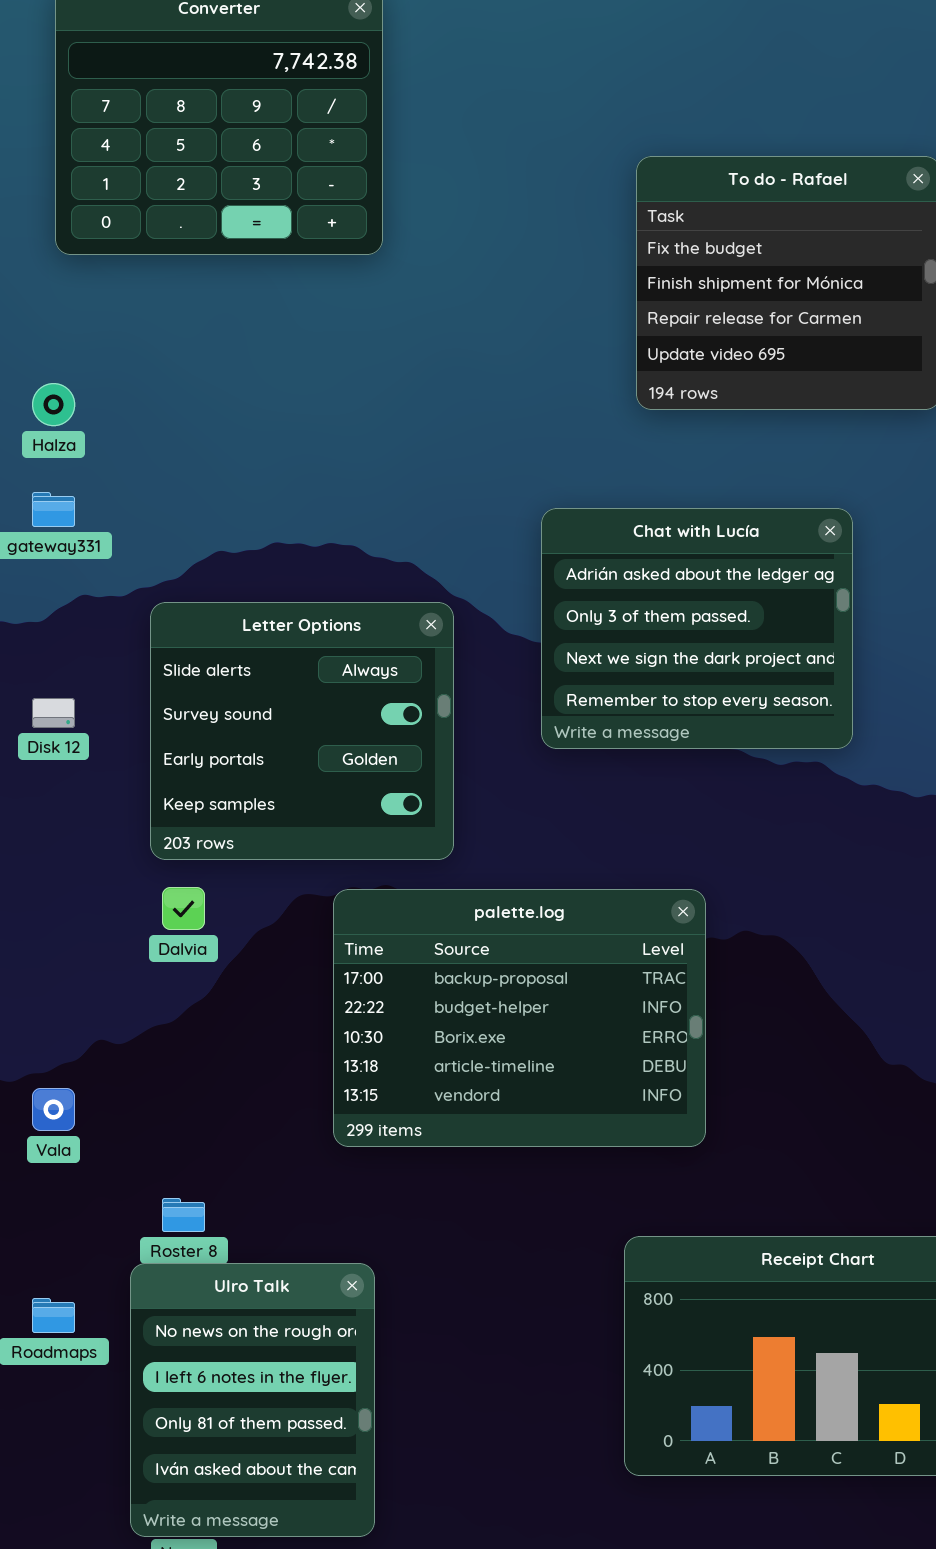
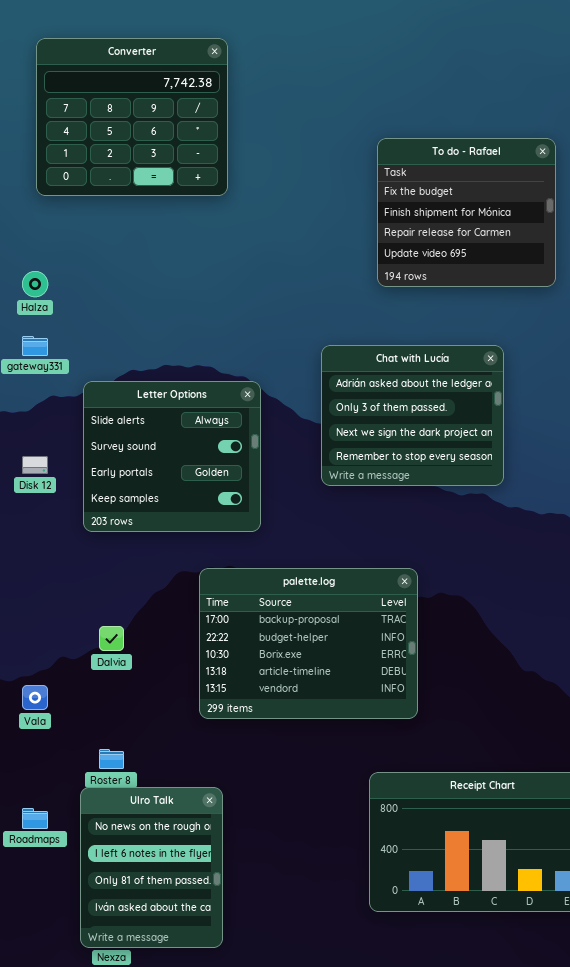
Letter Options: [150,602,454,860] -> [83,381,261,532], moved
Dalvia: [162,887,205,930] -> [99,626,124,651], moved

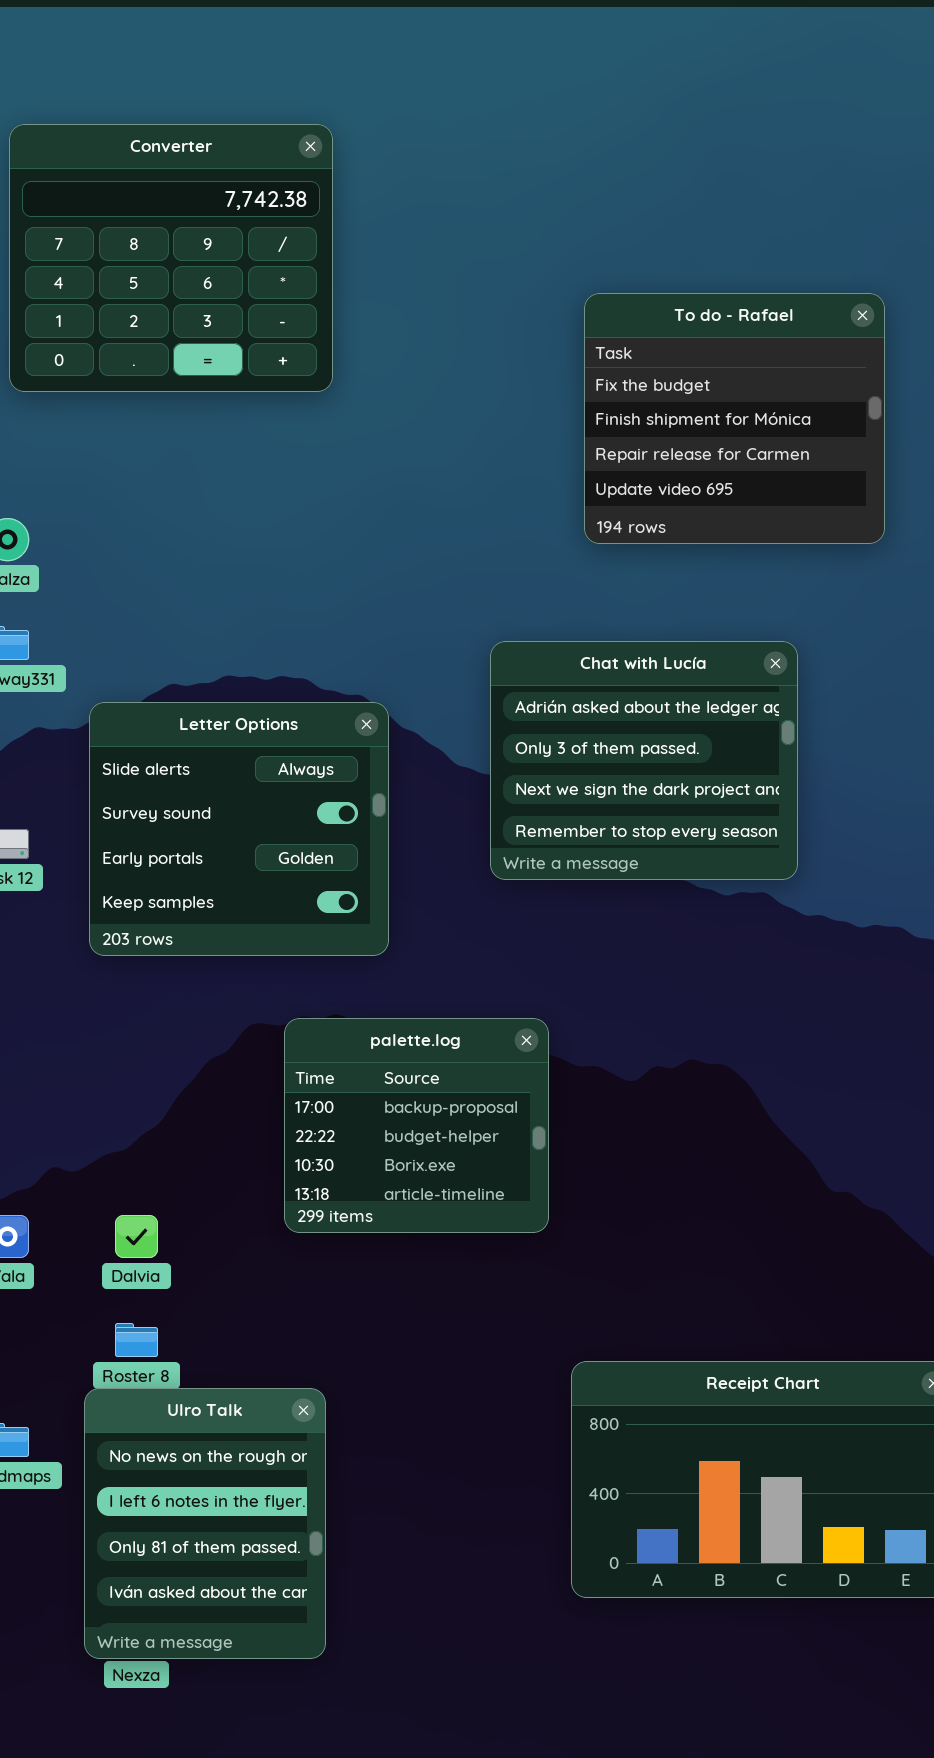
palette.log: [199,568,418,719] -> [284,1018,549,1233], resized
Dalvia: [99,626,124,651] -> [115,1215,158,1258], moved

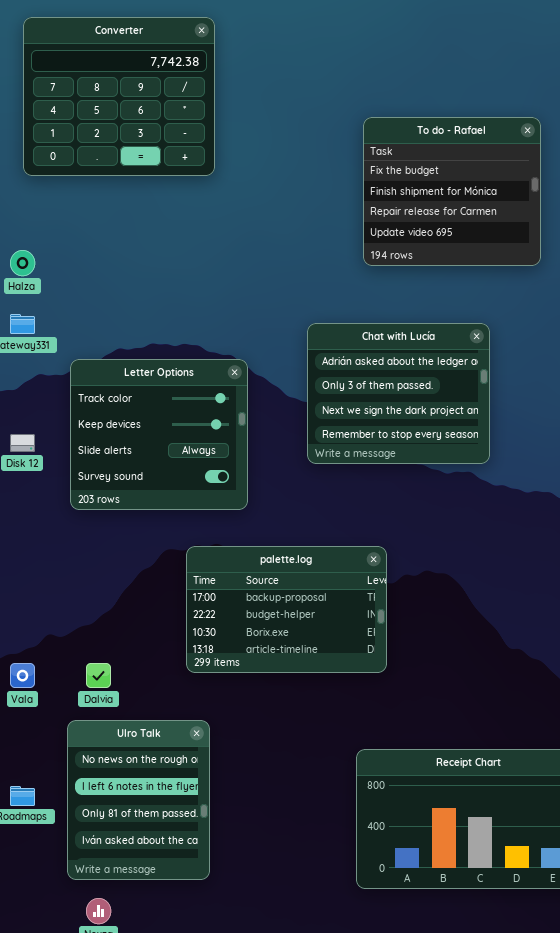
Letter Options: [89,702,389,956] -> [70,359,248,510], scrolled up 2 rows
palette.log: [284,1018,549,1233] -> [186,546,387,673], resized
Ulro Talk: [84,1388,326,1659] -> [67,720,210,880], moved

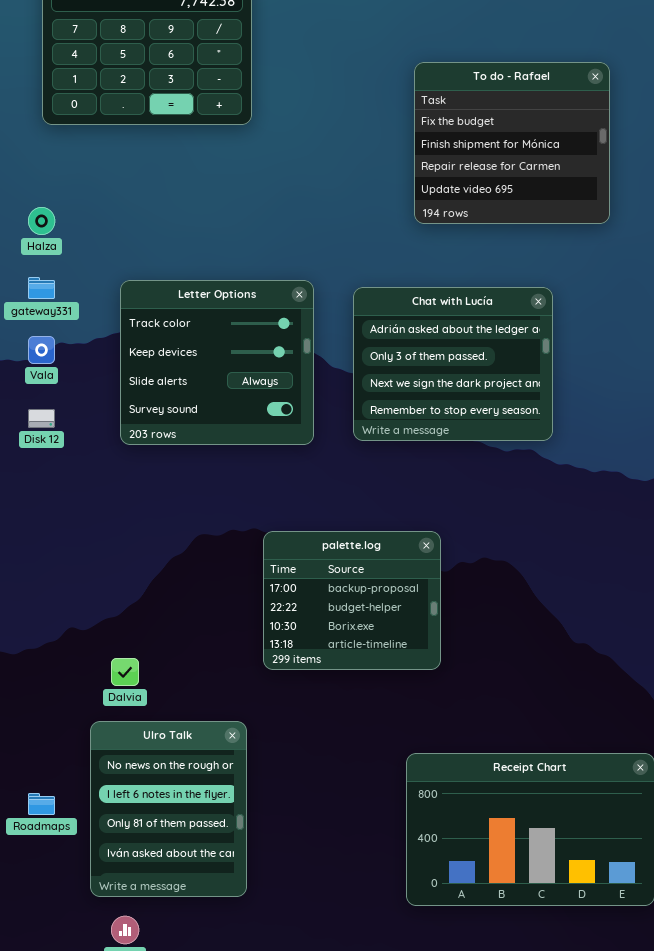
Letter Options: [70,359,248,510] -> [120,280,314,445], moved
palette.log: [186,546,387,673] -> [263,531,441,670], resized
Vala: [10,663,35,688] -> [28,336,55,364], moved

